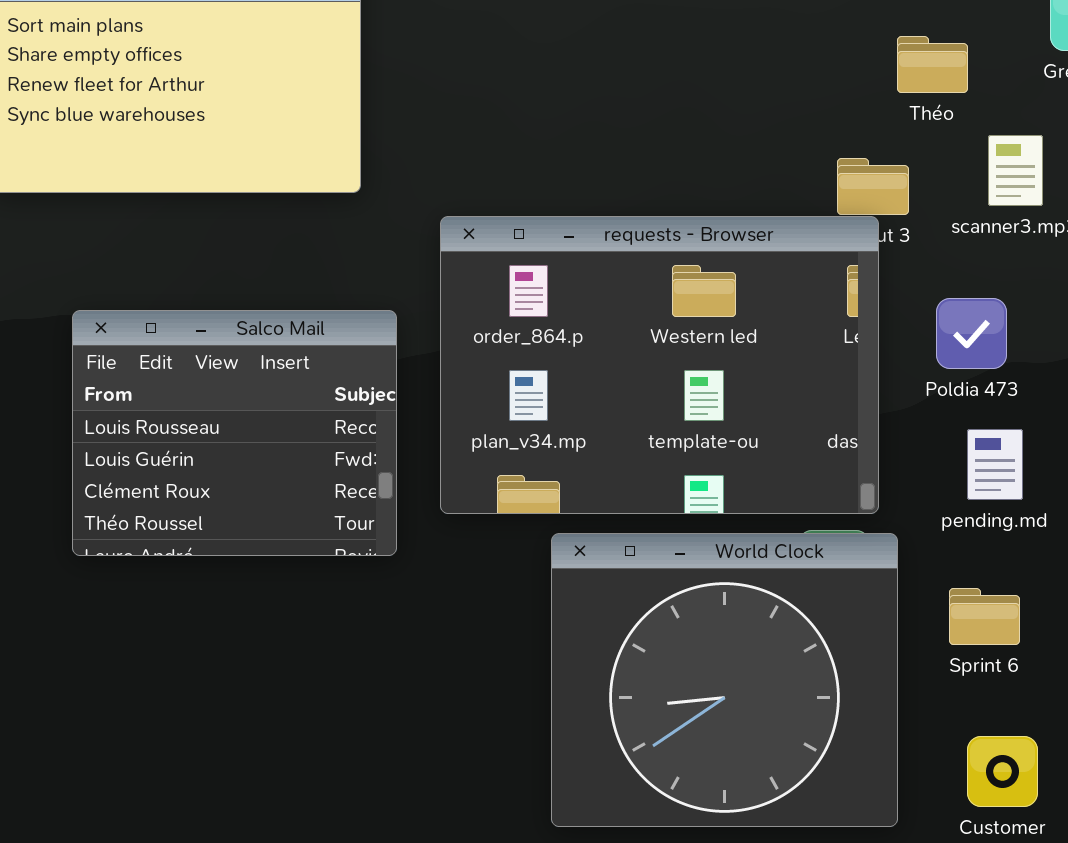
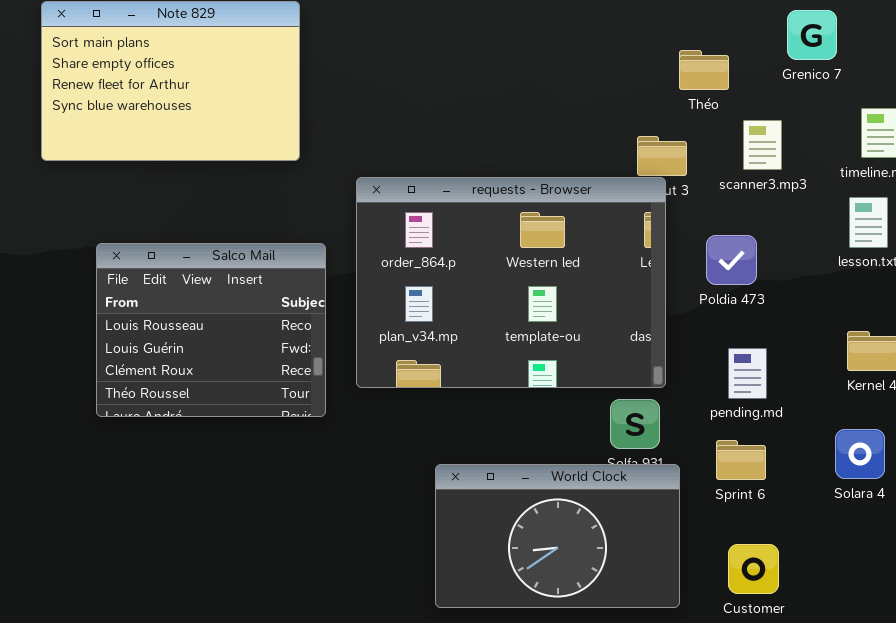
pending.md: [967,429,1023,500] -> [728,348,767,399], moved
World Clock: [551,533,898,827] -> [435,464,680,608], resized

